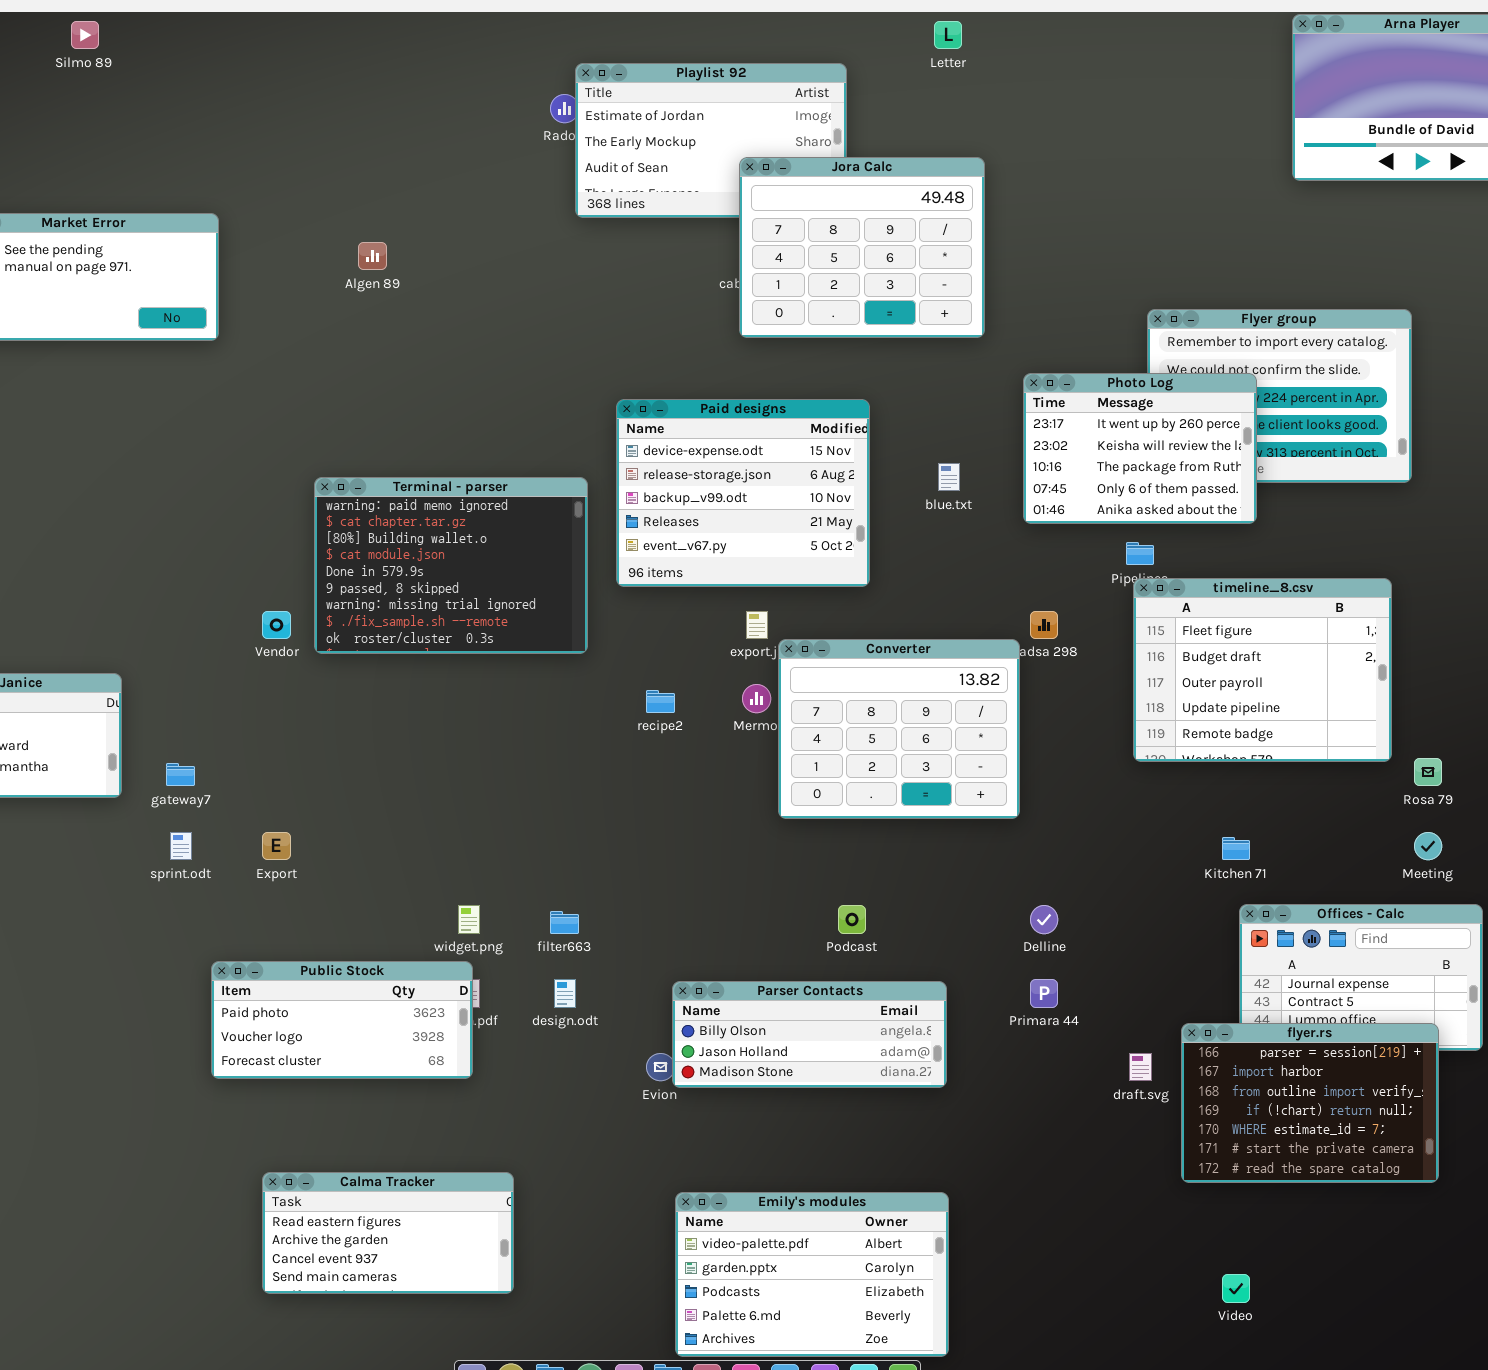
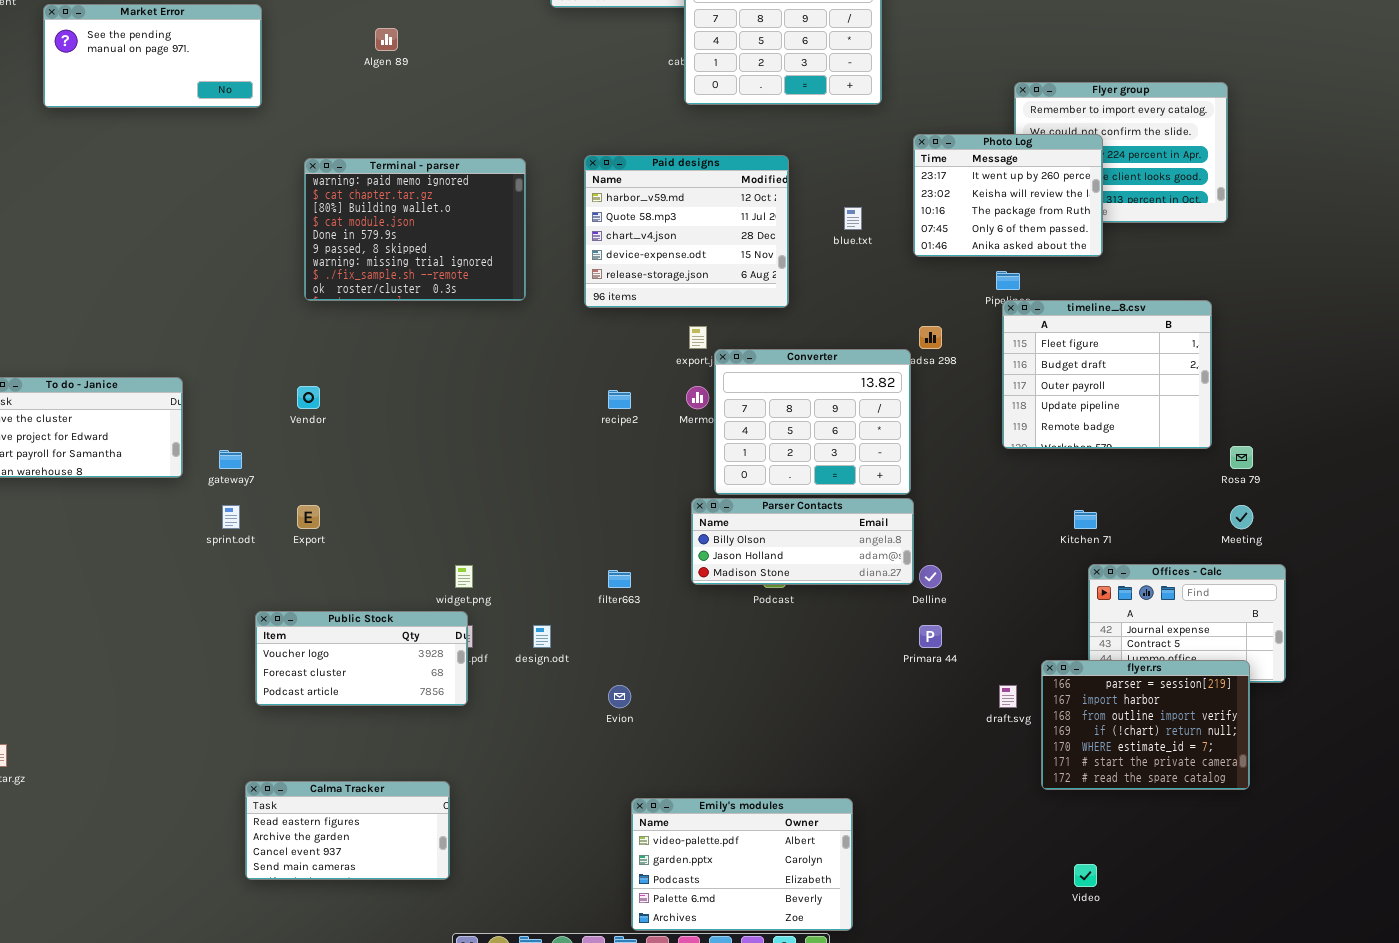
Paid designs: [616,399,870,587] -> [584,155,789,308], scrolled up 3 rows
Terminal - parser: [314,477,588,654] -> [304,158,526,301], moved
Vendor: [262,611,291,639] -> [297,386,320,409], moved
filter663: [550,911,579,934] -> [608,570,631,588], moved
Public Stock: [211,961,473,1079] -> [255,611,468,706], scrolled down 1 row
Parser Contacts: [672,981,947,1088] -> [691,498,914,585], moved
Calma Tracker: [262,1172,514,1294] -> [245,781,450,880], moved

